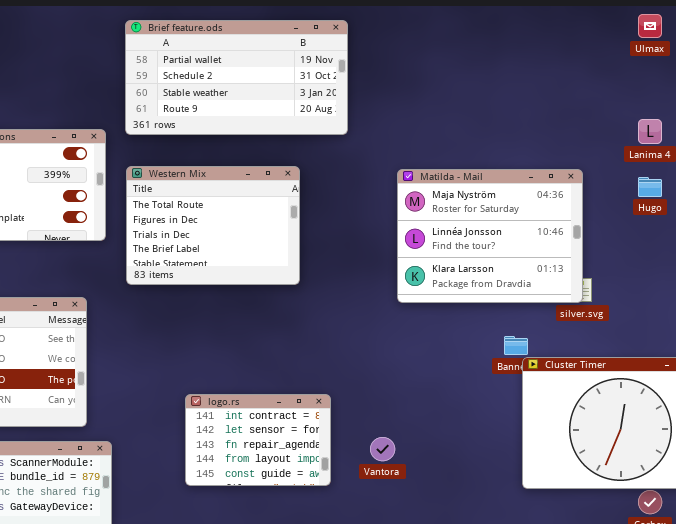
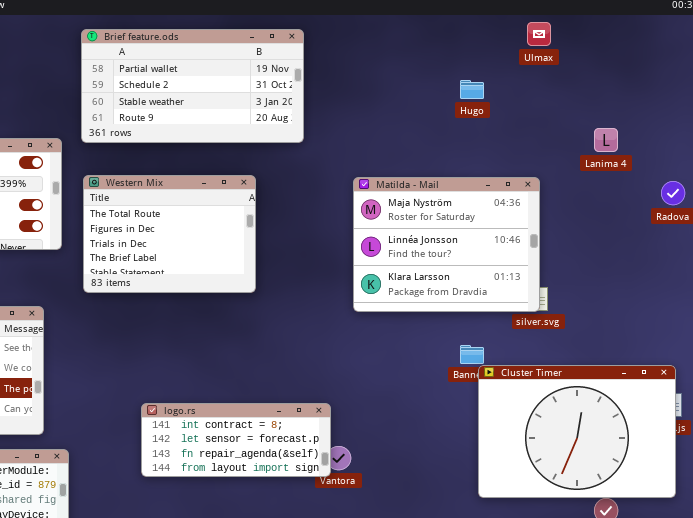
Ulmax: [638,14,662,38] -> [527,22,551,46], moved
Hugo: [638,177,662,197] -> [460,80,484,99], moved
logo.rs: [185,394,331,486] -> [141,403,331,477], resized

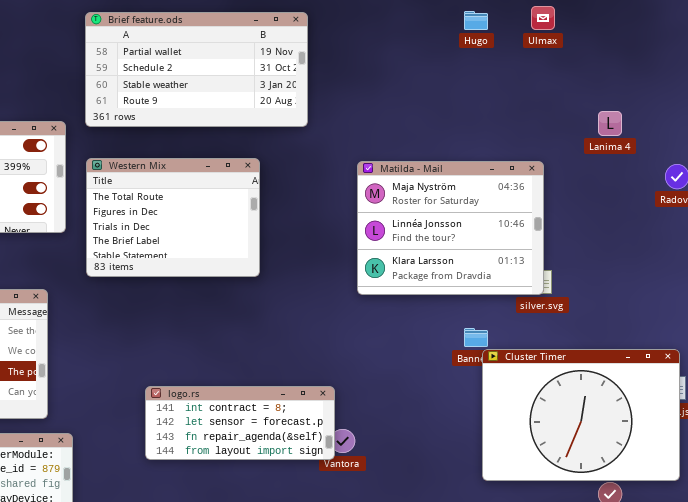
Hugo: [460,80,484,99] -> [464,11,488,30], moved

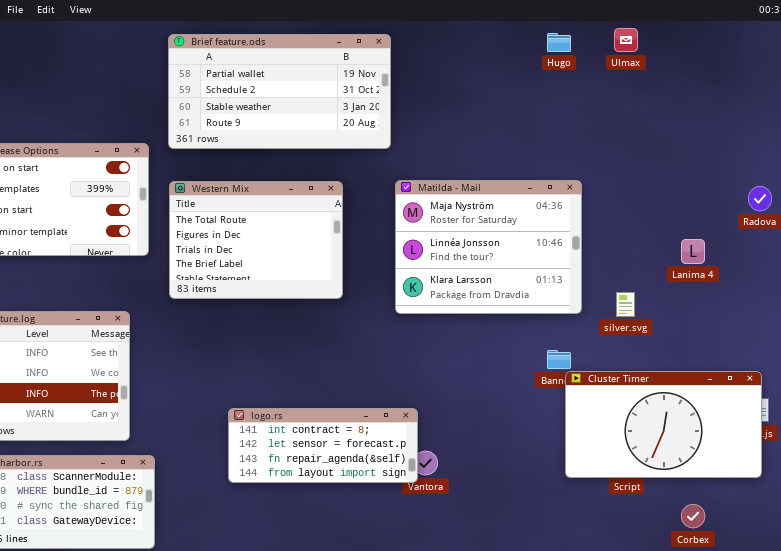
Lanima 4: [598,111,622,136] -> [681,239,705,264], moved
Matilda - Mail: [357,161,544,295] -> [395,180,582,314], moved
Cluster Timer: [482,349,680,481] -> [565,371,762,478], resized

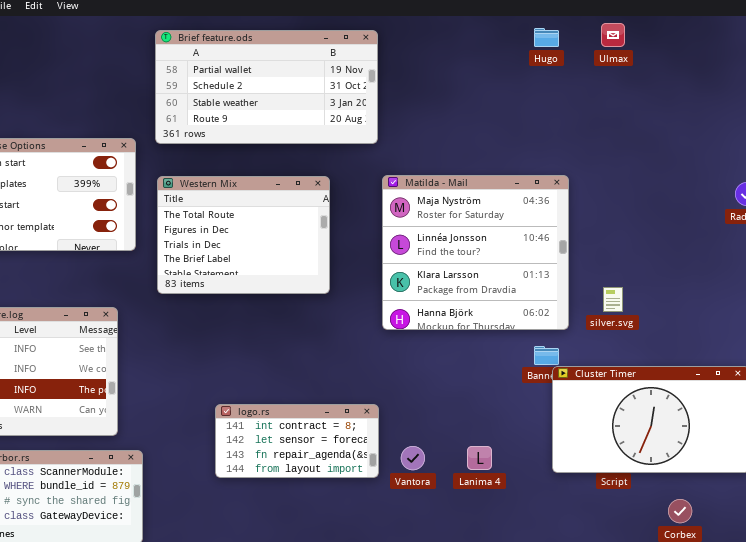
Matilda - Mail: [395,180,582,314] -> [382,175,569,330], resized
Lanima 4: [681,239,705,264] -> [467,446,492,470], moved
logo.rs: [228,408,418,483] -> [215,404,379,478], resized

